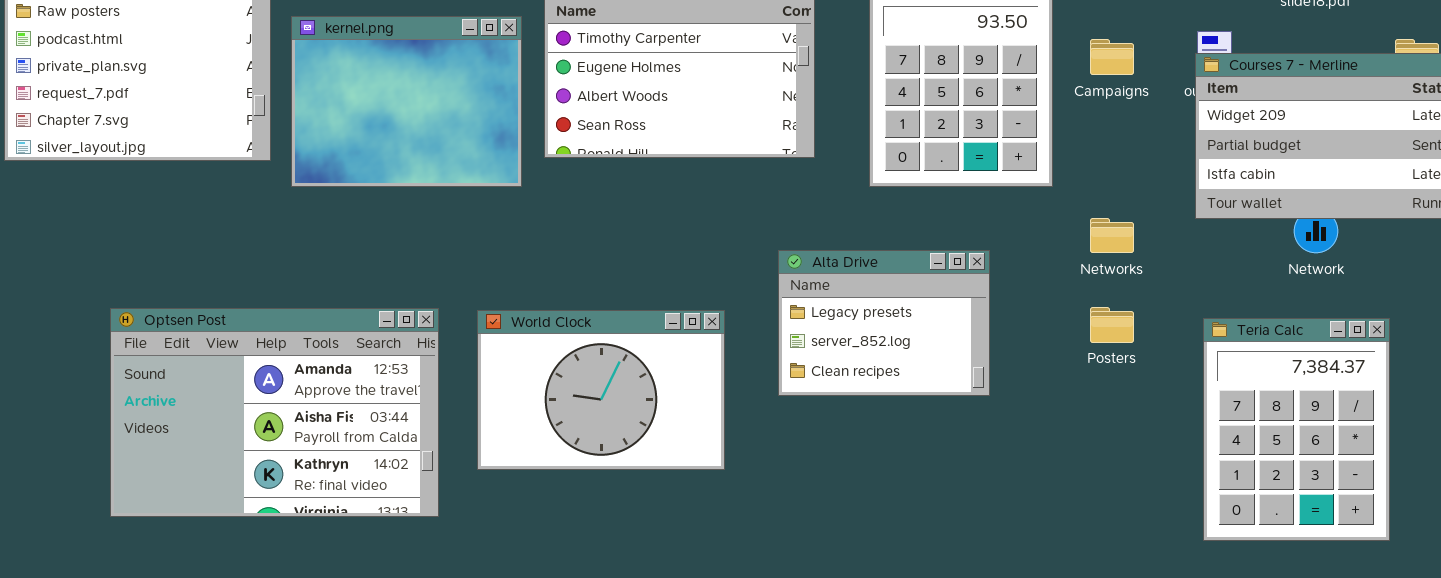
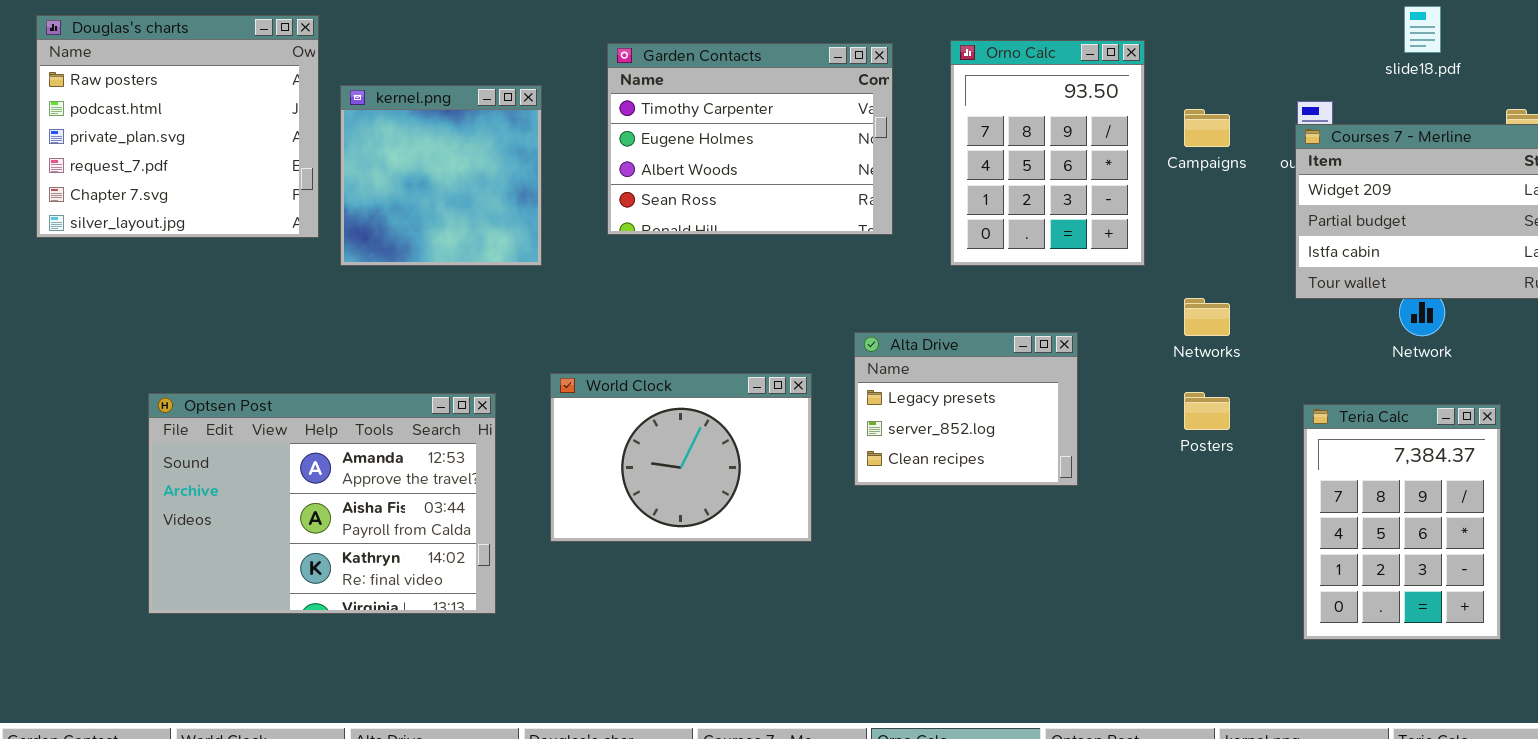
kernel.png: [291,16,522,187] -> [340,85,542,266], resized
World Clock: [477,310,725,470] -> [550,373,812,542], moved

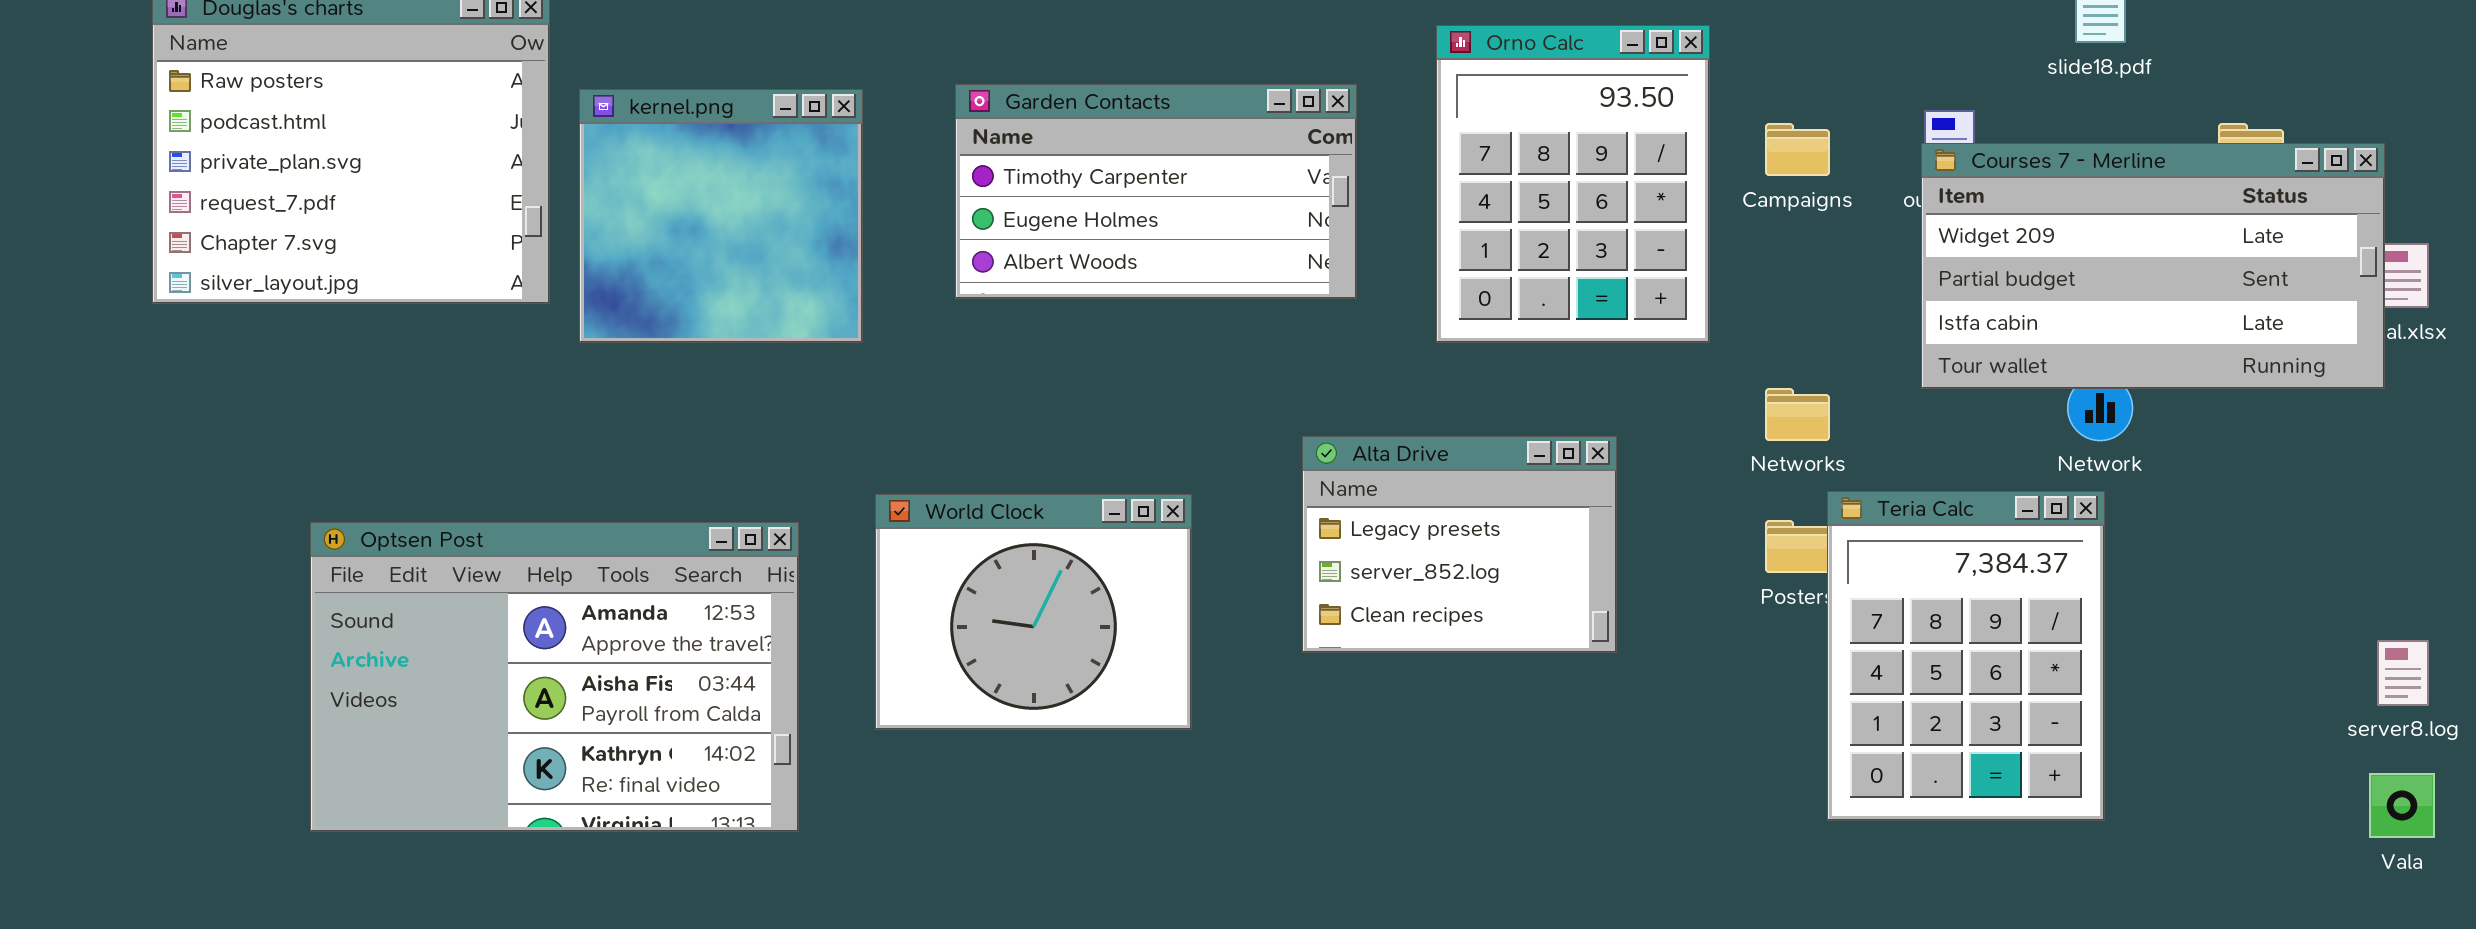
Garden Contacts: [607,43,893,235] -> [955,84,1357,299], resized
World Clock: [550,373,812,542] -> [875,494,1192,730], resized
Teria Calc: [1303,404,1501,640] -> [1827,491,2105,821], moved

